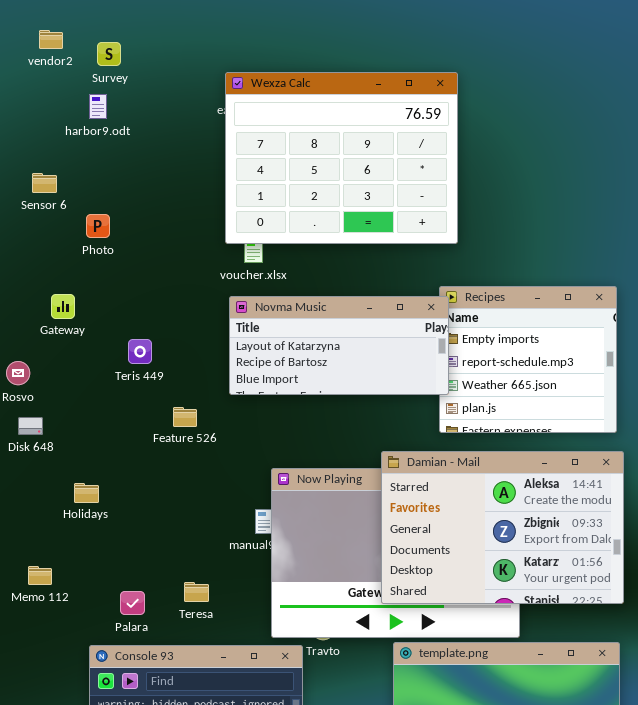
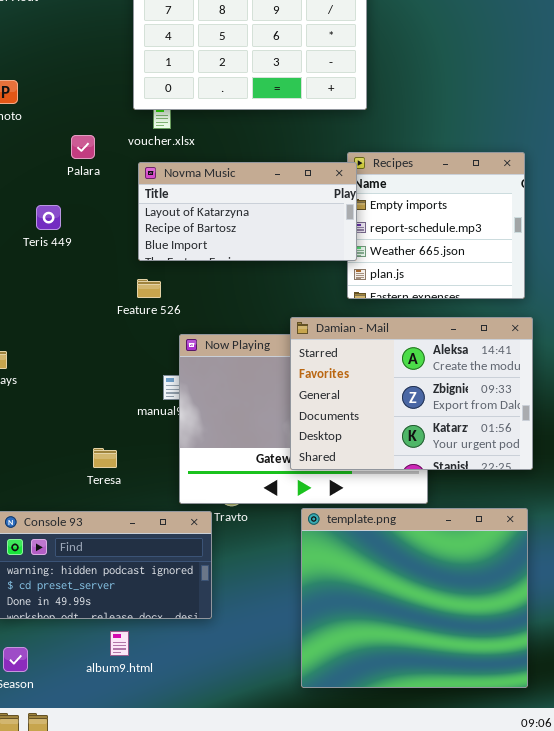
Feature 526: [173,407,197,427] -> [137,279,161,298], moved
Palara: [120,591,145,615] -> [71,135,95,159], moved

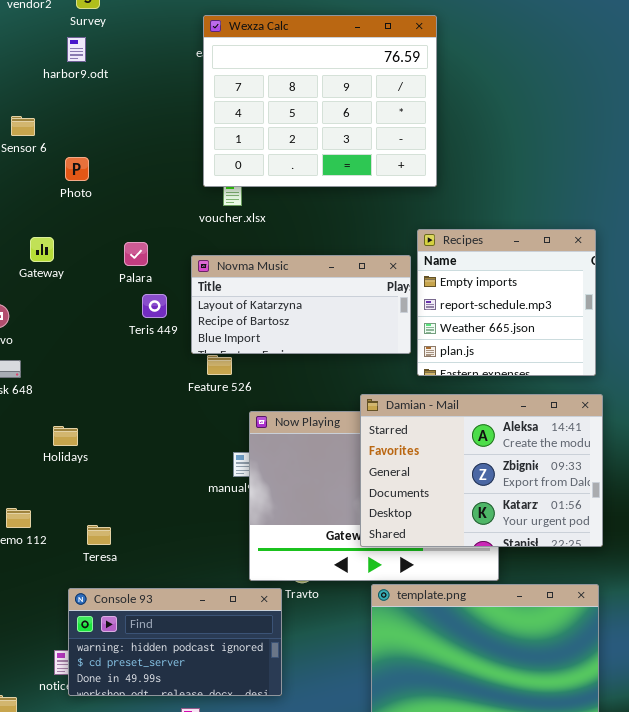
Palara: [71,135,95,159] -> [124,242,148,266], moved
Novma Music: [138,162,357,261] -> [191,255,411,354], moved
Teris 449: [36,205,61,230] -> [142,294,167,318], moved
Teresa: [93,448,117,468] -> [87,525,111,545], moved

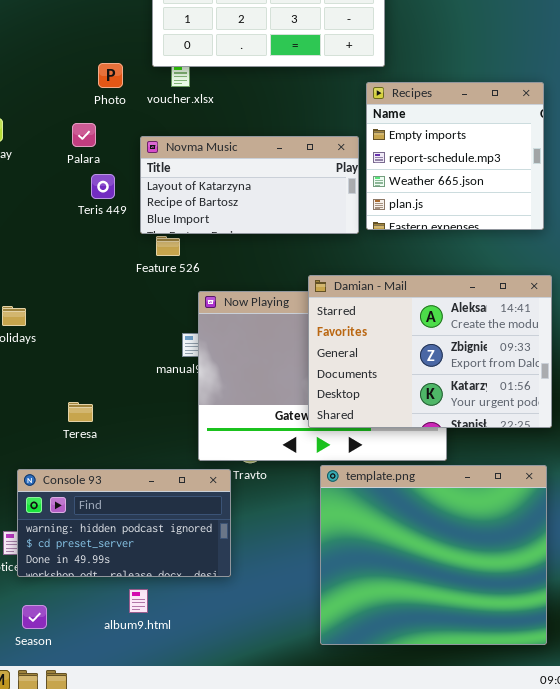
Photo: [65,157,89,181] -> [98,63,123,88], moved
Recipes: [417,229,596,376] -> [366,82,544,230], moved
Teresa: [87,525,111,545] -> [68,402,93,422], moved

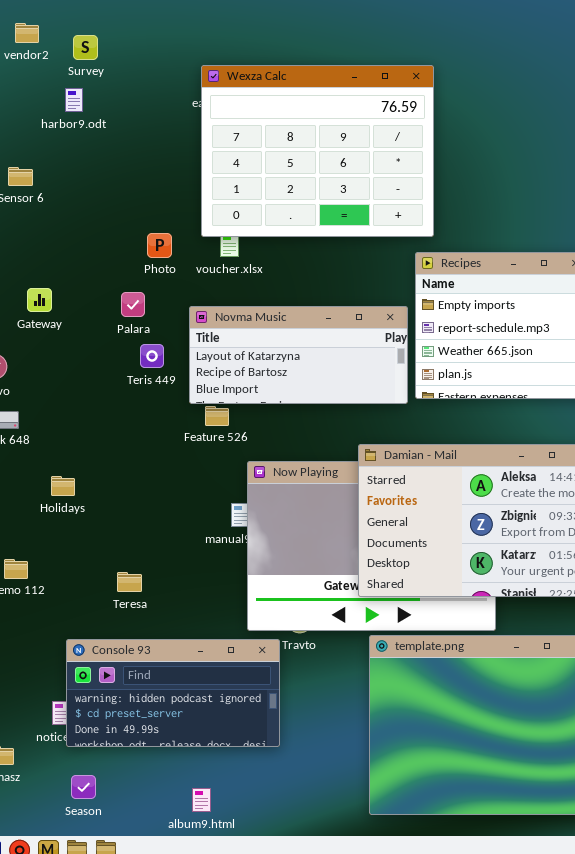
album9.html: [129,589,148,613] -> [192,788,211,812], moved

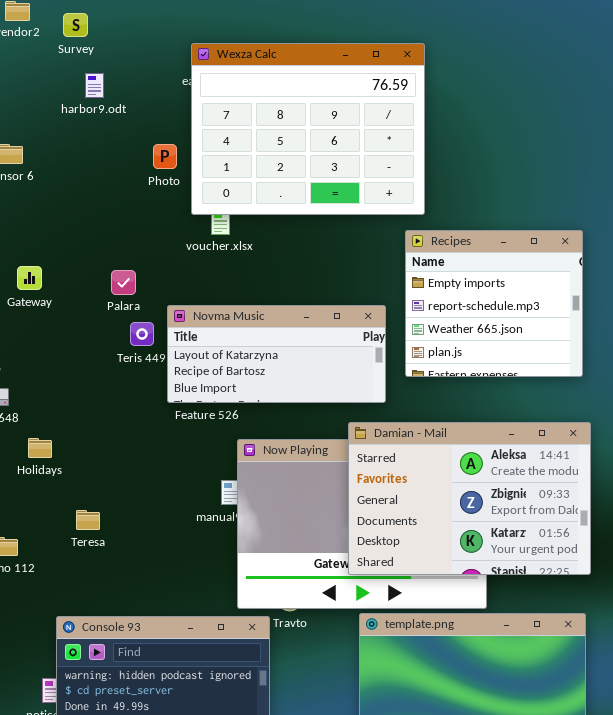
harbor9.odt: [65,88,83,112] -> [85,73,104,98], moved
Photo: [147,233,172,258] -> [153,144,177,169], moved
Novma Music: [189,306,408,404] -> [167,305,386,403], moved
Holidays: [51,476,75,496] -> [28,438,52,458], moved
Teresa: [117,572,142,592] -> [76,510,100,530], moved

